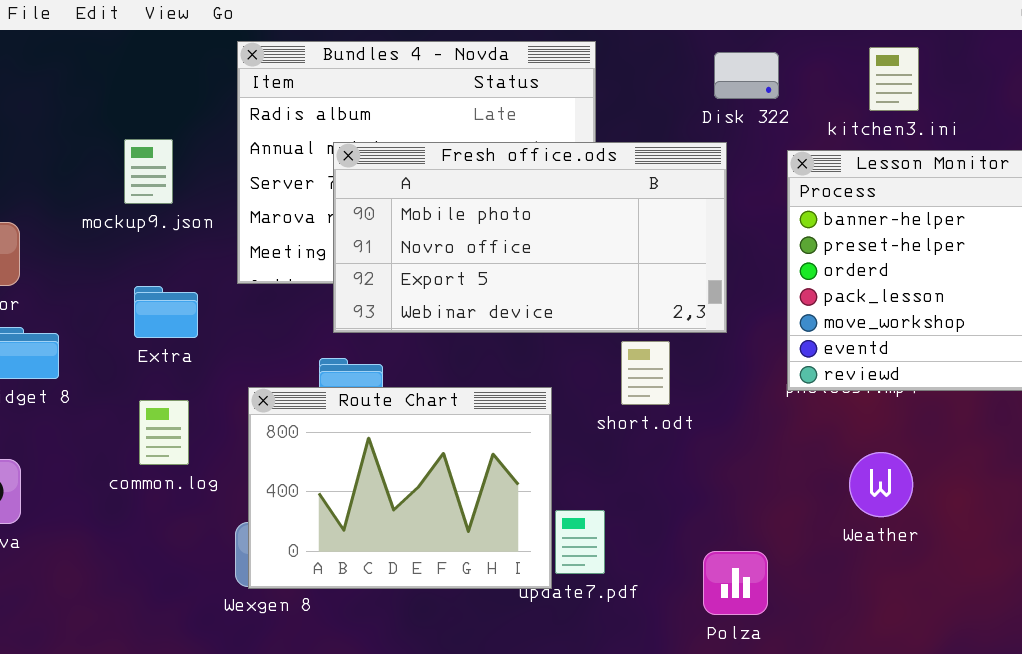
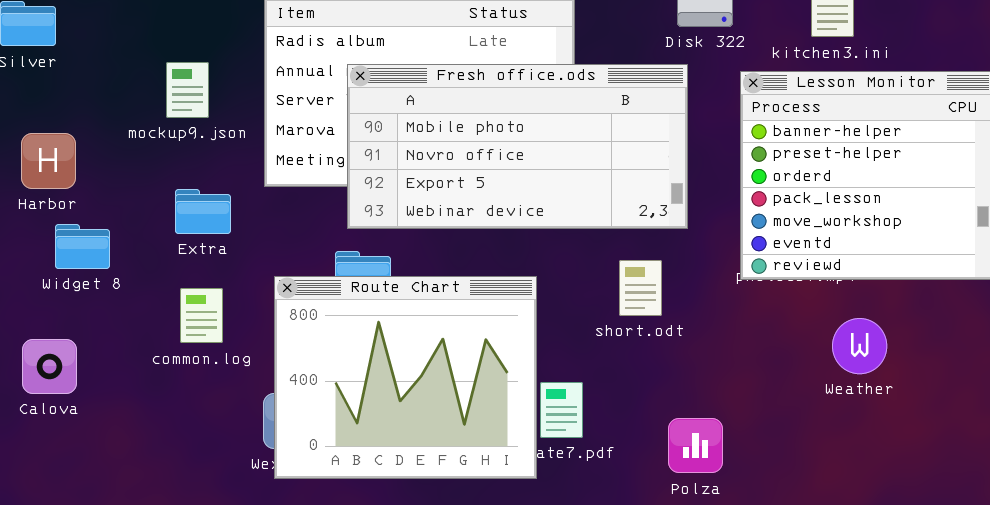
short.odt: [621,341,670,405] -> [619,260,662,316], moved
Route Chart: [248,387,552,589] -> [274,276,537,479], resized
Weather: [849,452,913,517] -> [832,318,887,374], moved

